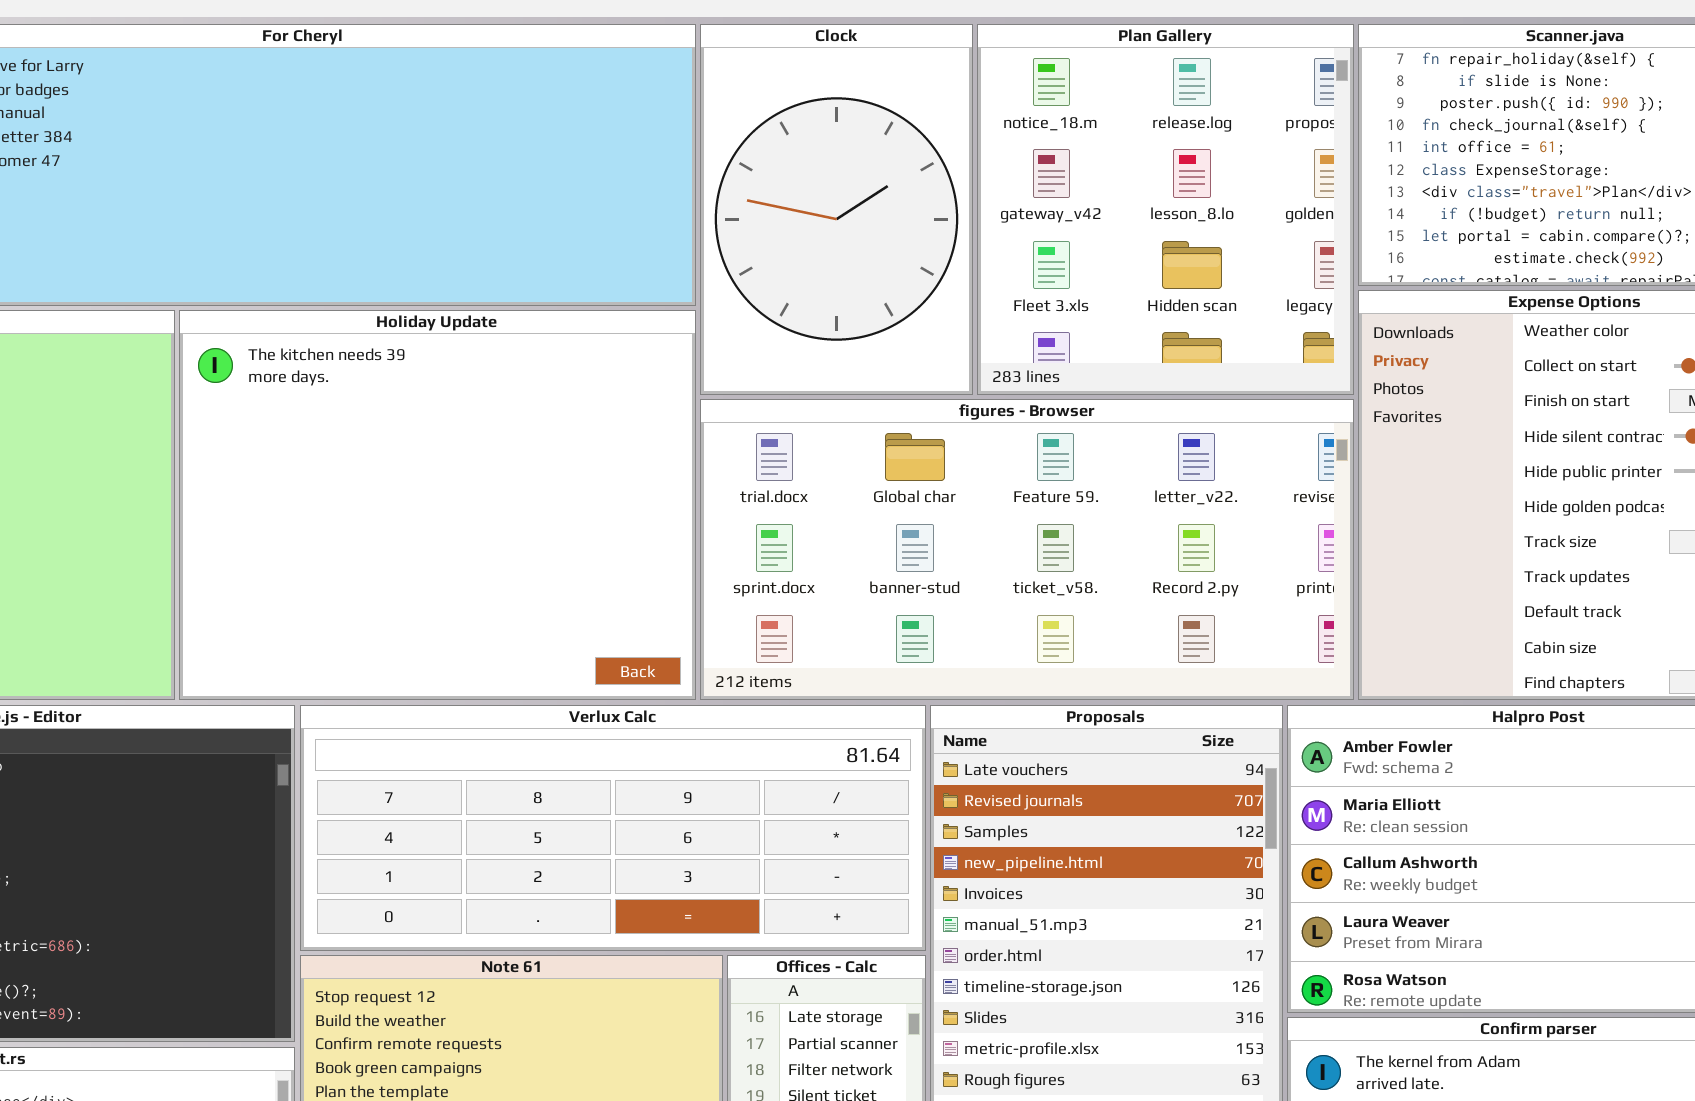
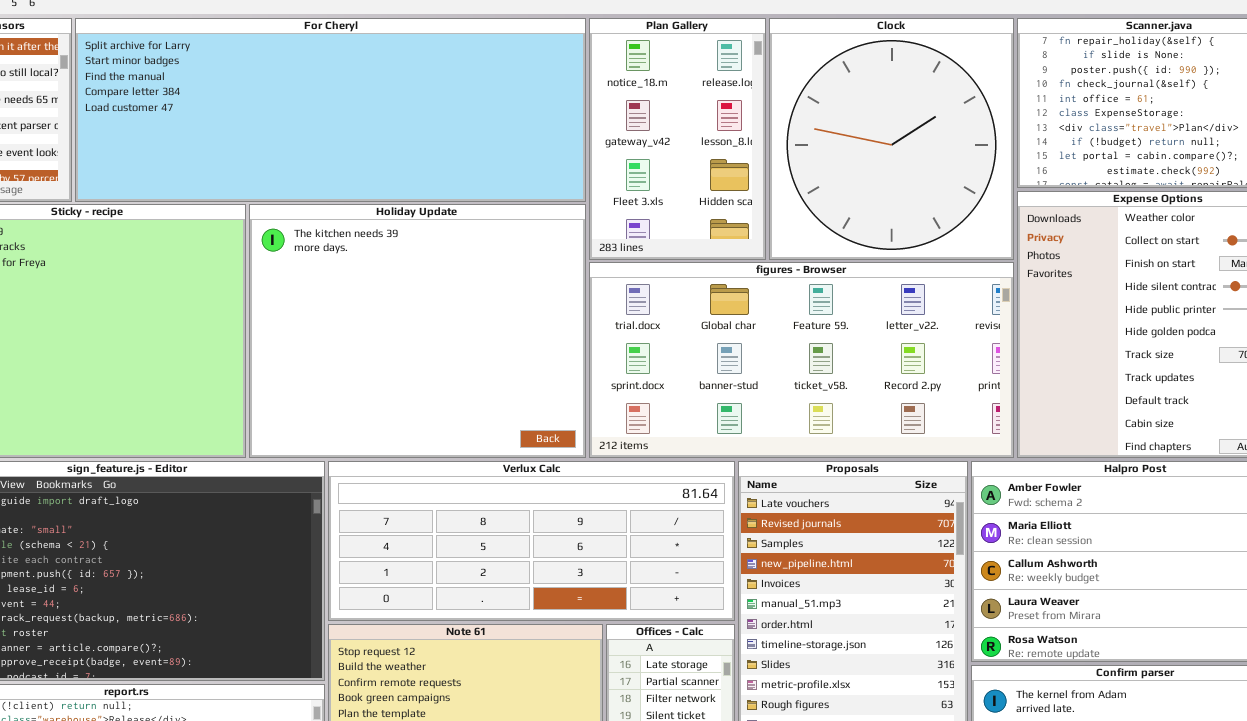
Clock: [700,24,973,395] -> [769,18,1014,260], moved, resized
Plan Gallery: [977,24,1354,395] -> [589,18,766,260], moved, resized

